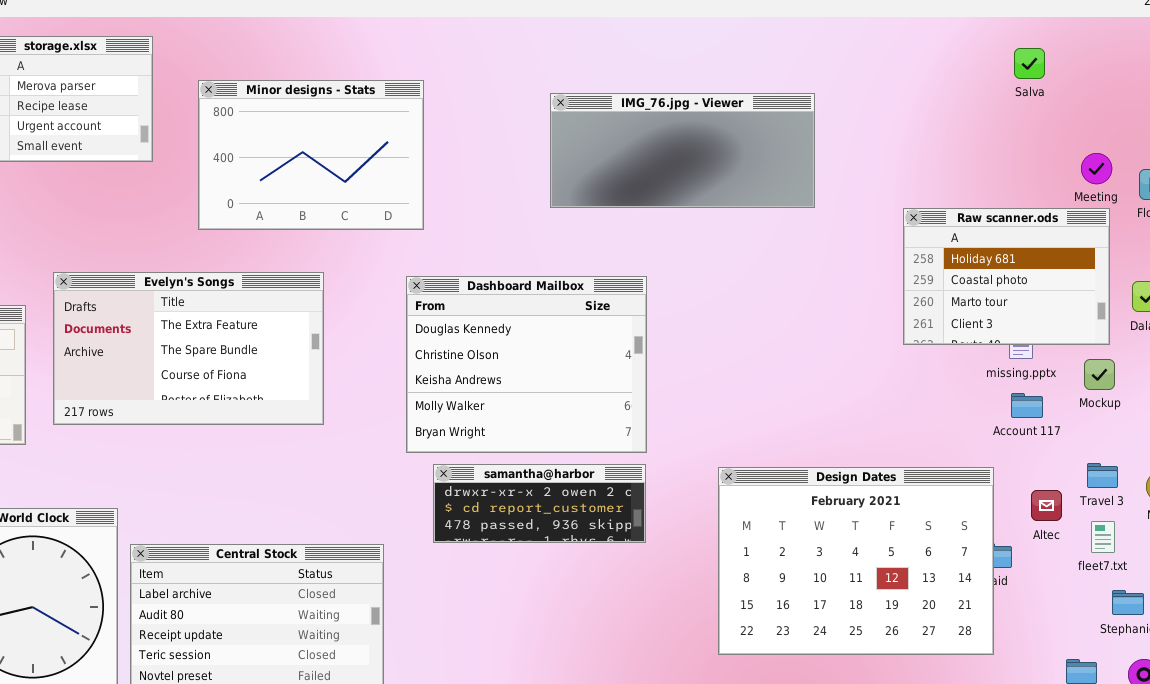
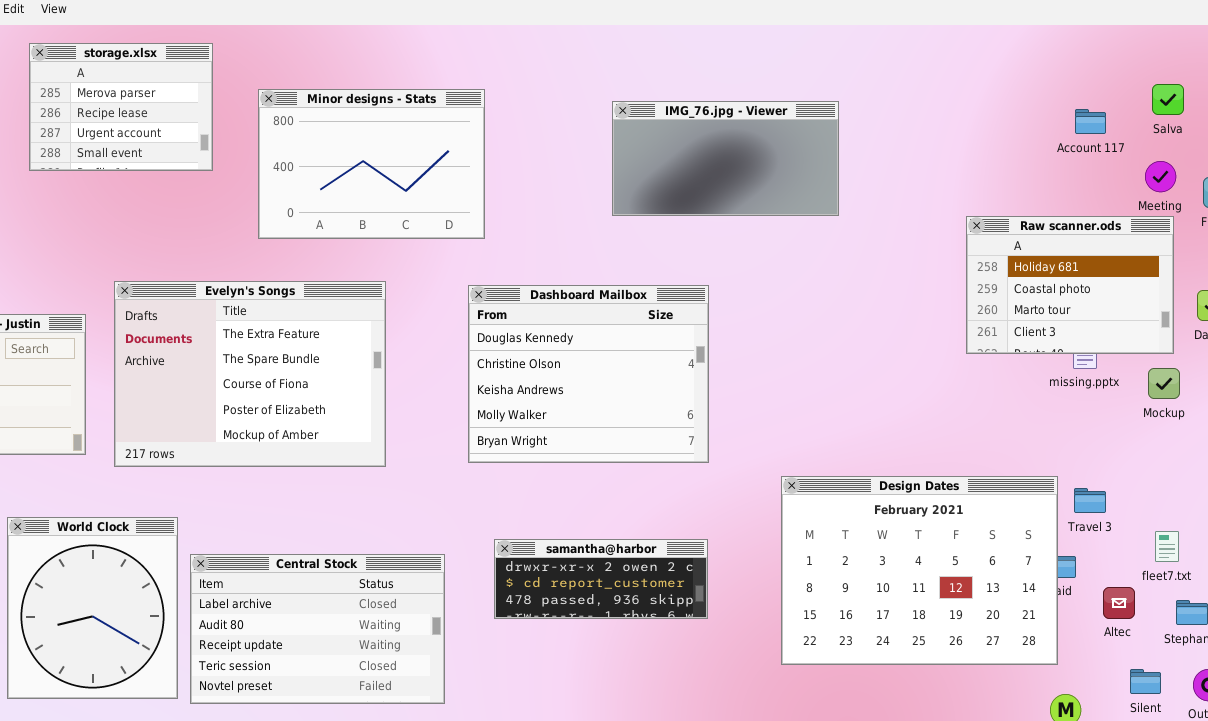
Salva: [1014,48,1045,79] -> [1152,84,1184,115], moved
IMG_76.jpg - Viewer: [550,93,815,208] -> [612,101,839,216], resized
Evelyn's Songs: [53,272,324,425] -> [114,281,386,467], resized
Account 117: [1011,393,1043,418] -> [1075,109,1106,134], moved
Travel 3: [1087,463,1118,488] -> [1074,488,1106,513], moved
samantha@harbor: [433,464,646,543] -> [494,539,708,619], moved
Altec: [1031,490,1062,521] -> [1103,587,1135,619], moved

